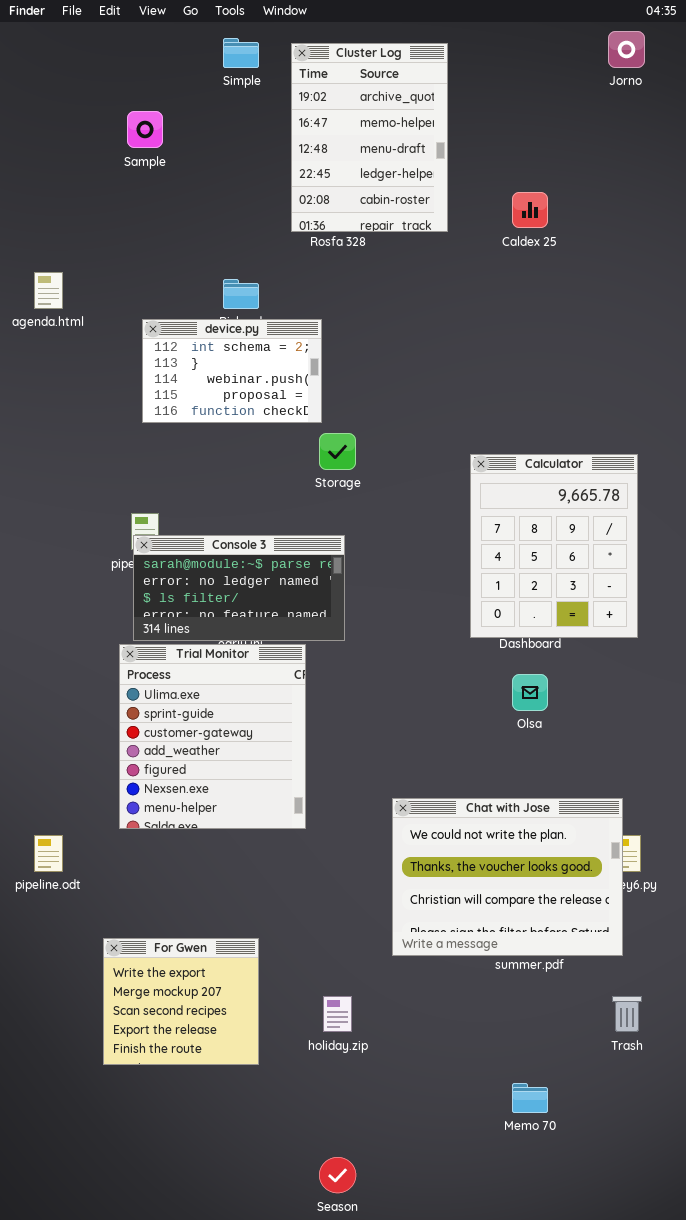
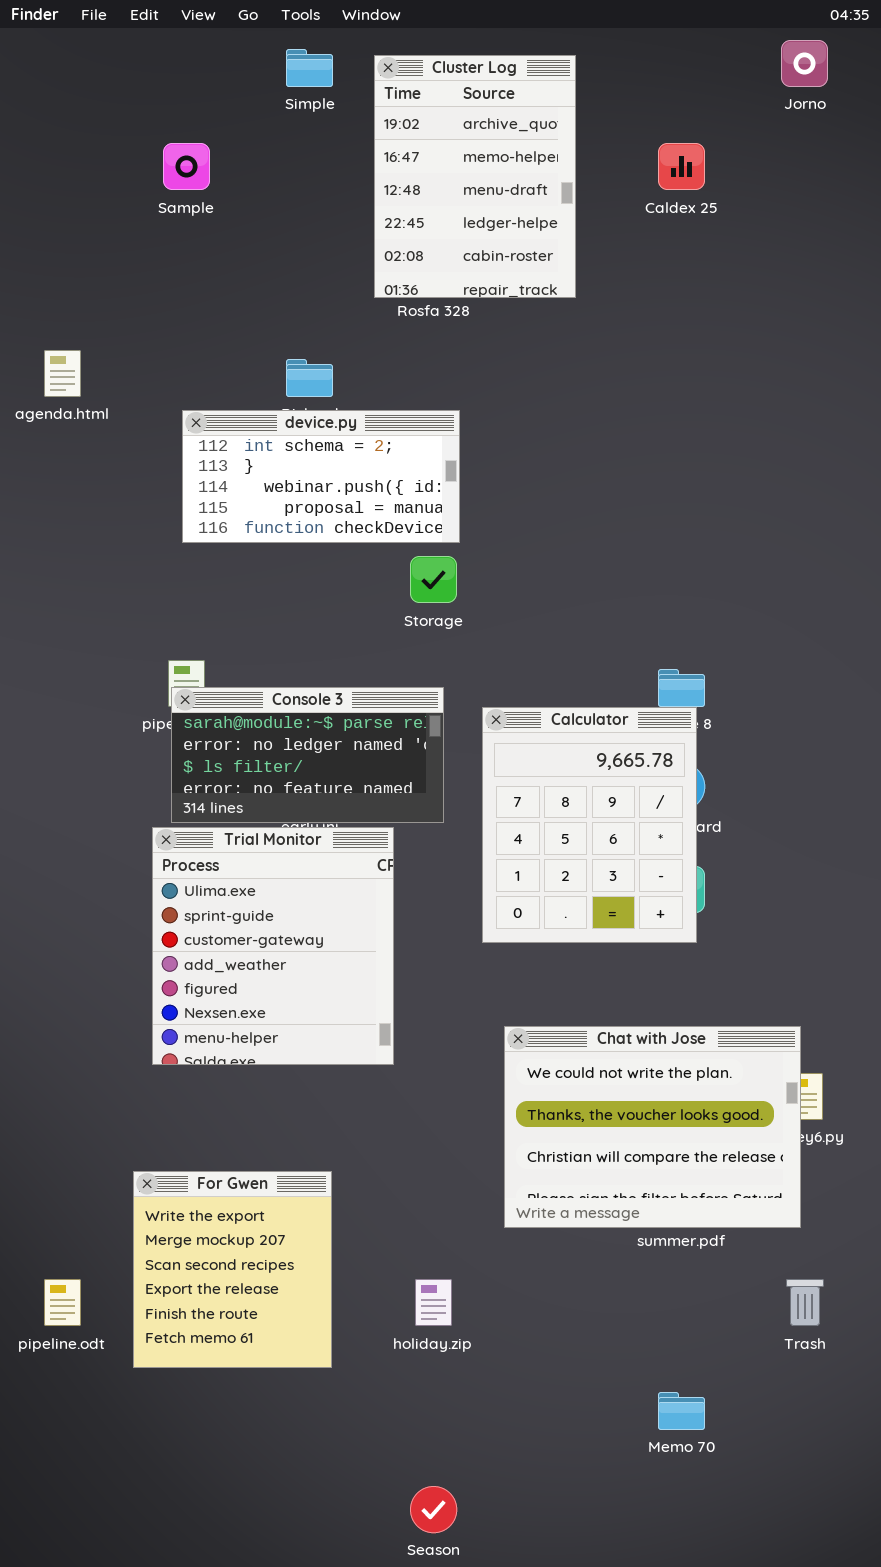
Caldex 25: [512,192,548,228] -> [658,143,705,190], moved
device.py: [142,319,322,423] -> [182,410,460,543], resized
Calculator: [470,454,638,638] -> [482,707,697,943], moved
pipeline.odt: [34,835,63,872] -> [44,1279,81,1326], moved
For Gwen: [103,938,259,1065] -> [133,1171,332,1368], resized

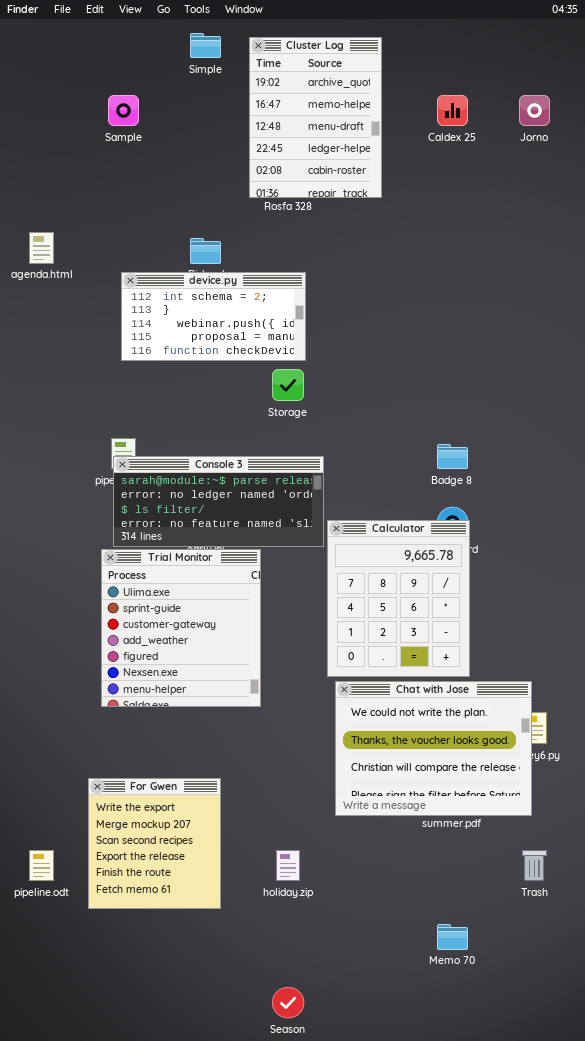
Jorno: [781,40,828,87] -> [519,95,550,126], moved
Console 3: [171,687,444,823] -> [113,456,324,547], resized
Calculator: [482,707,697,943] -> [327,520,470,677], moved

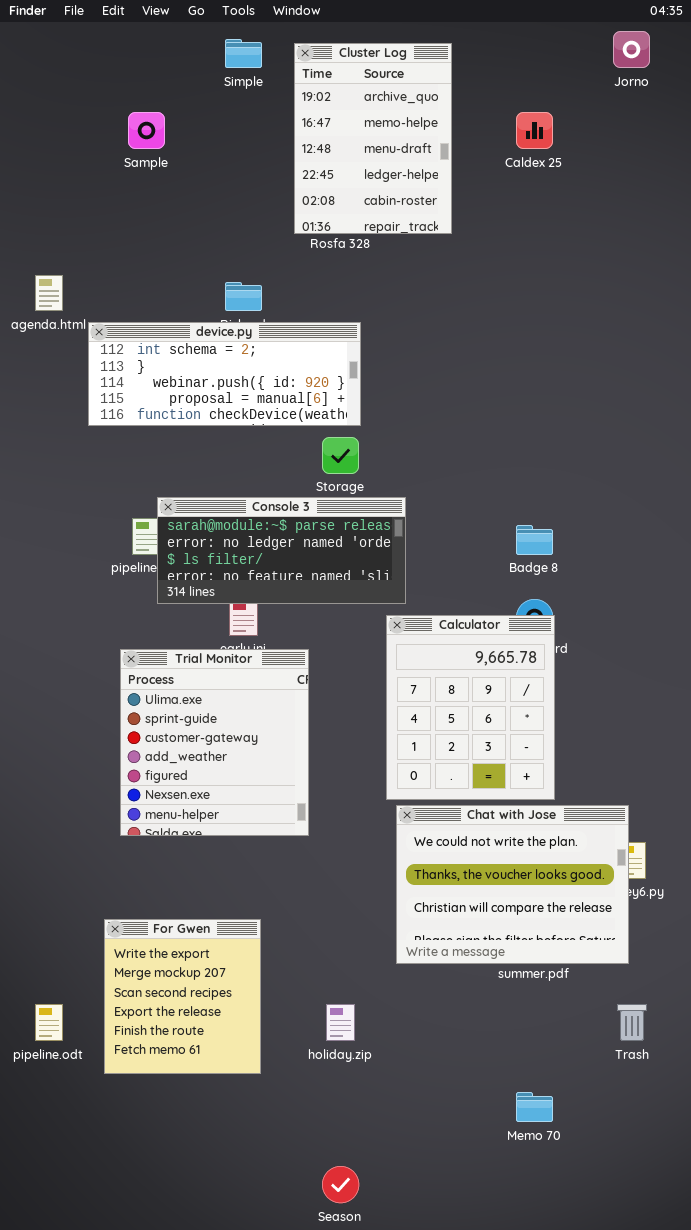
Jorno: [519,95,550,126] -> [613,31,650,68], moved
device.py: [121,272,306,361] -> [88,322,361,426], resized
Console 3: [113,456,324,547] -> [157,497,406,604], moved

